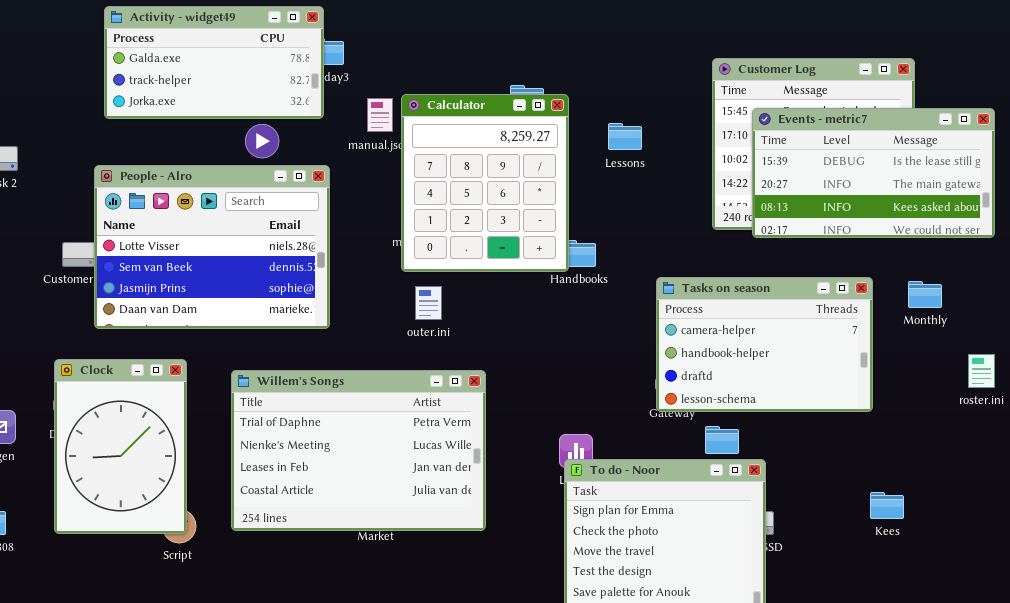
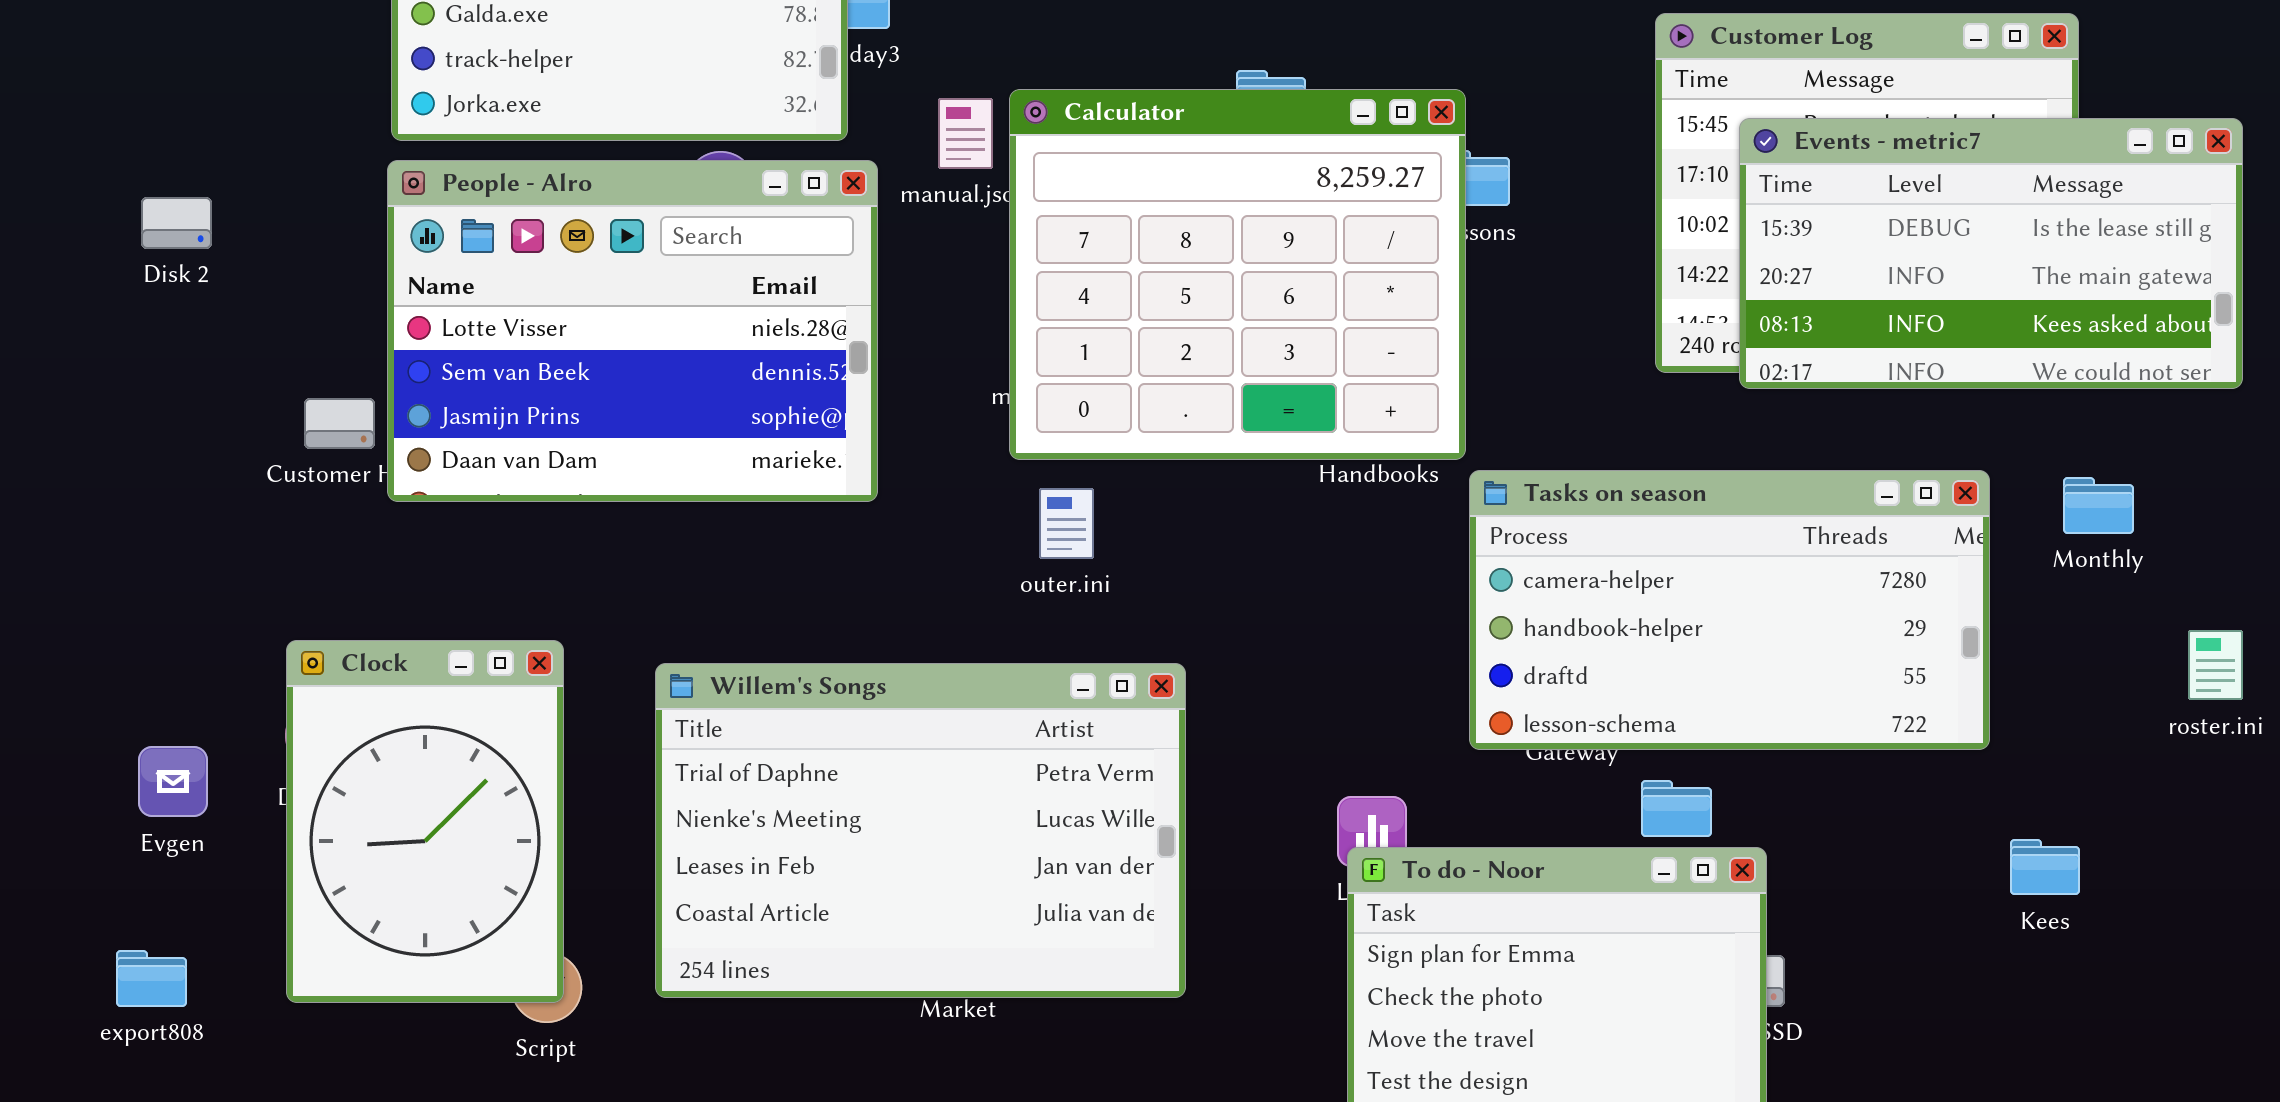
Calculator: [401,94,569,272] -> [1009,89,1466,460], resized
People - Alro: [94,165,330,329] -> [387,160,878,502], moved
Tasks on season: [656,277,873,412] -> [1469,470,1990,750], resized
Kees: [870,492,904,519] -> [2010,839,2080,895], moved

